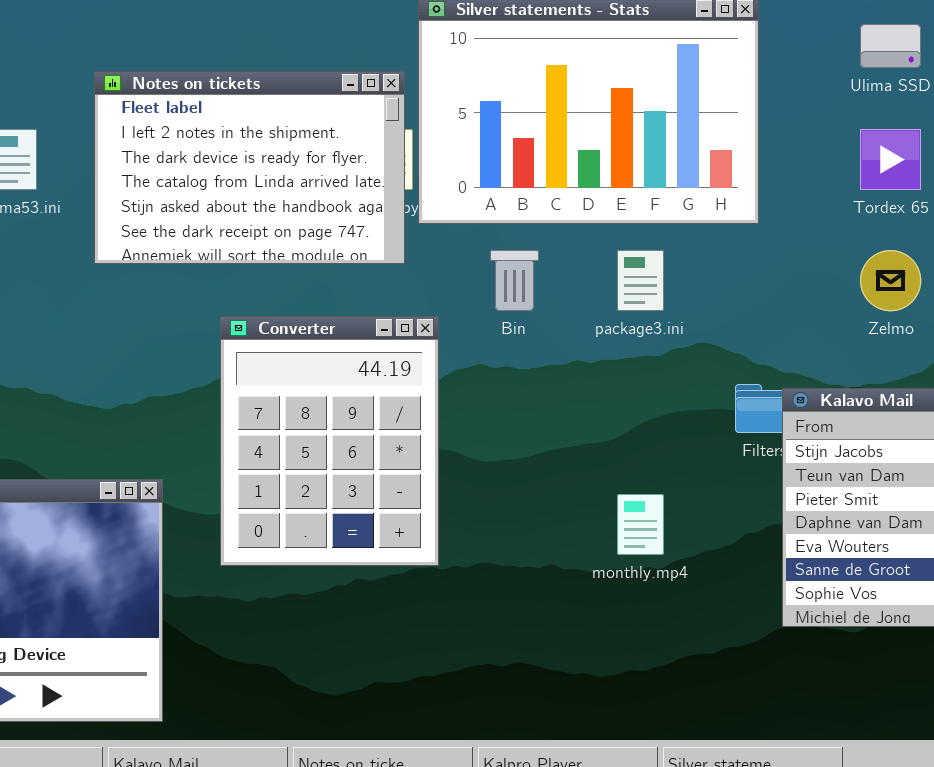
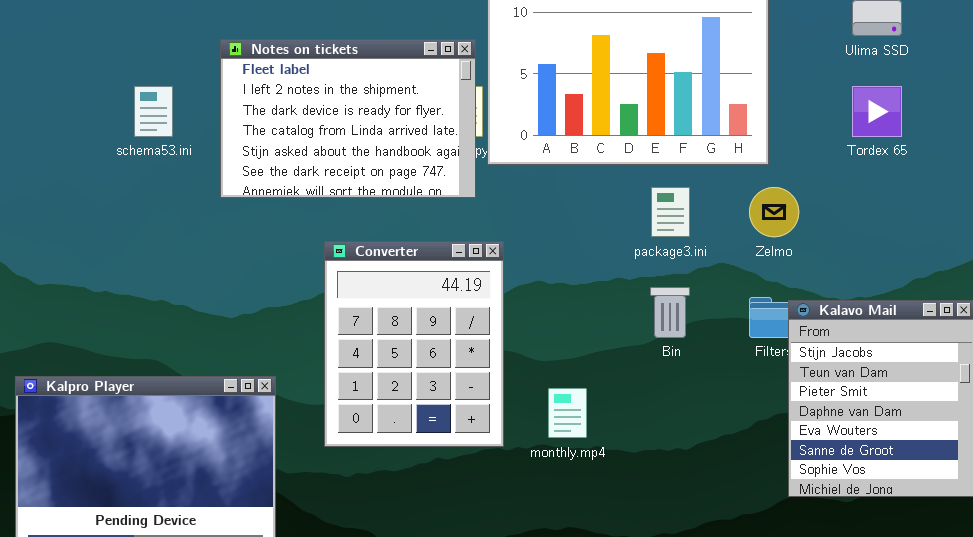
Bin: [490,250,539,311] -> [650,287,690,338], moved
Zelmo: [860,250,921,311] -> [749,187,799,237], moved
monthly.mp4: [617,494,664,555] -> [548,388,587,438], moved

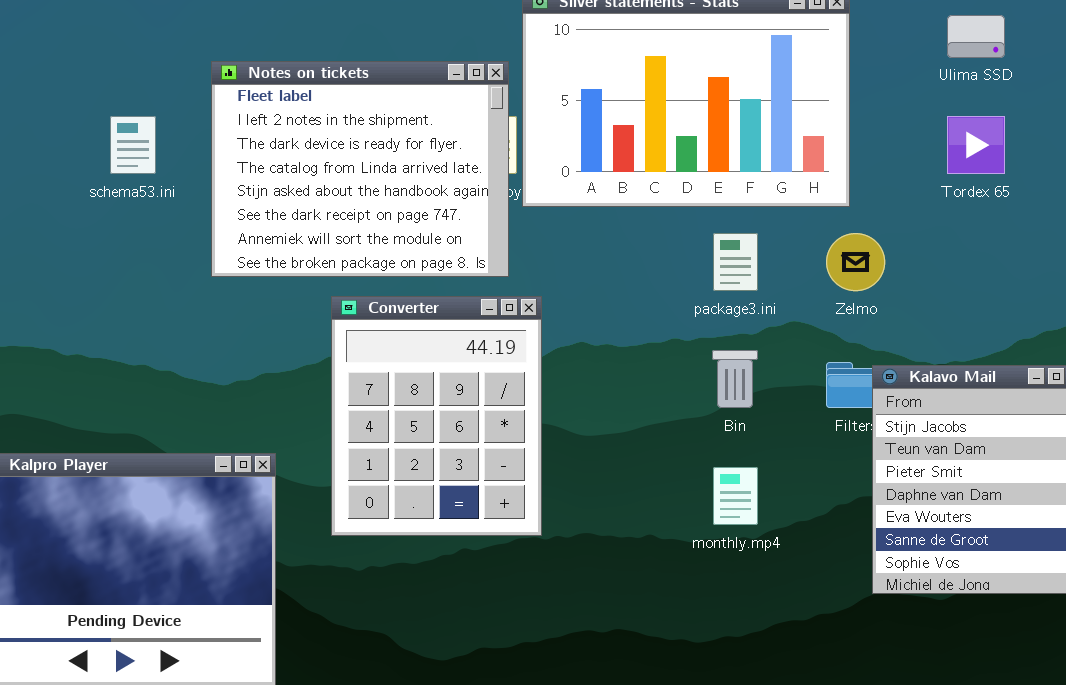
Notes on tickets: [220,39,476,198] -> [211,61,509,277], resized
monthly.mp4: [548,388,587,438] -> [713,467,758,525], moved

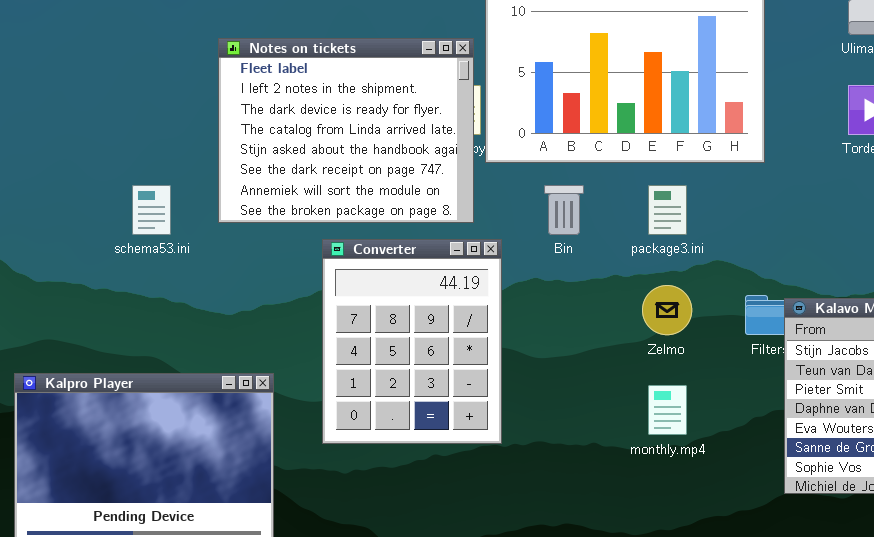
schema53.ini: [110,116,156,174] -> [132,185,171,235], moved
Zelmo: [826,233,885,291] -> [642,285,692,335], moved
Bin: [712,350,758,408] -> [544,185,584,235], moved

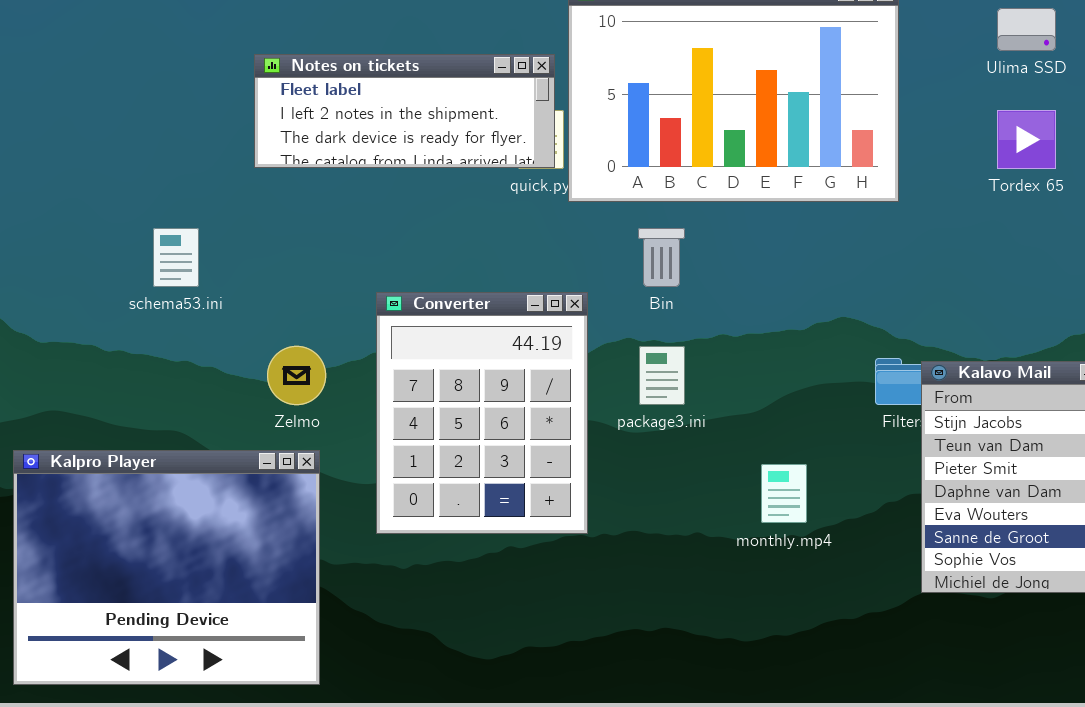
Notes on tickets: [218,38,474,223] -> [254,54,555,168], resized
package3.ini: [648,185,687,235] -> [639,346,685,405], moved
Zelmo: [642,285,692,335] -> [267,346,326,405], moved

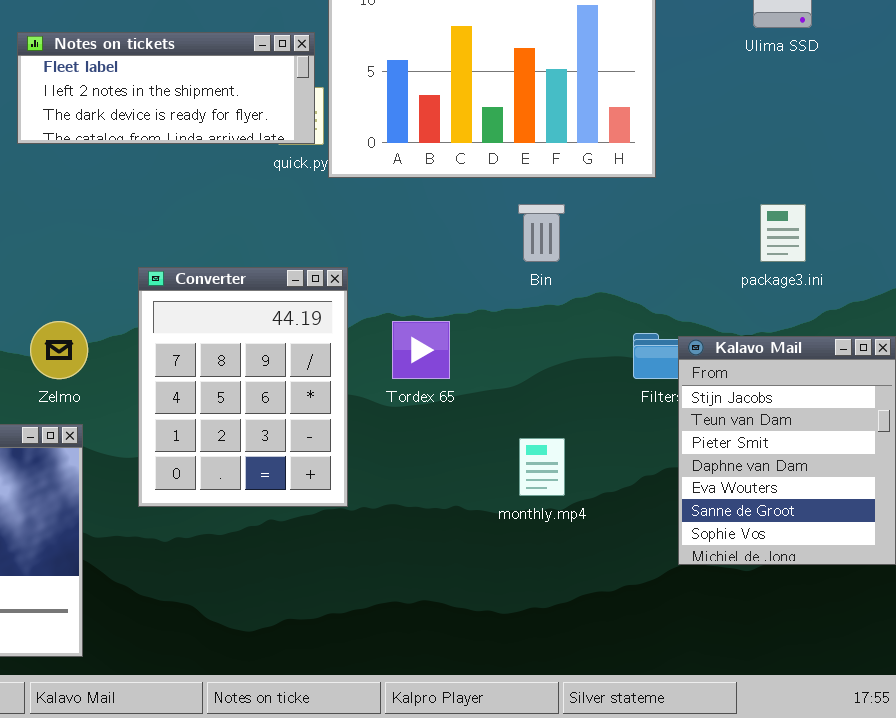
Tordex 65: [997,110,1056,169] -> [392,321,450,379], moved
Bin: [638,228,685,287] -> [518,204,565,262], moved
package3.ini: [639,346,685,405] -> [760,204,806,262], moved

